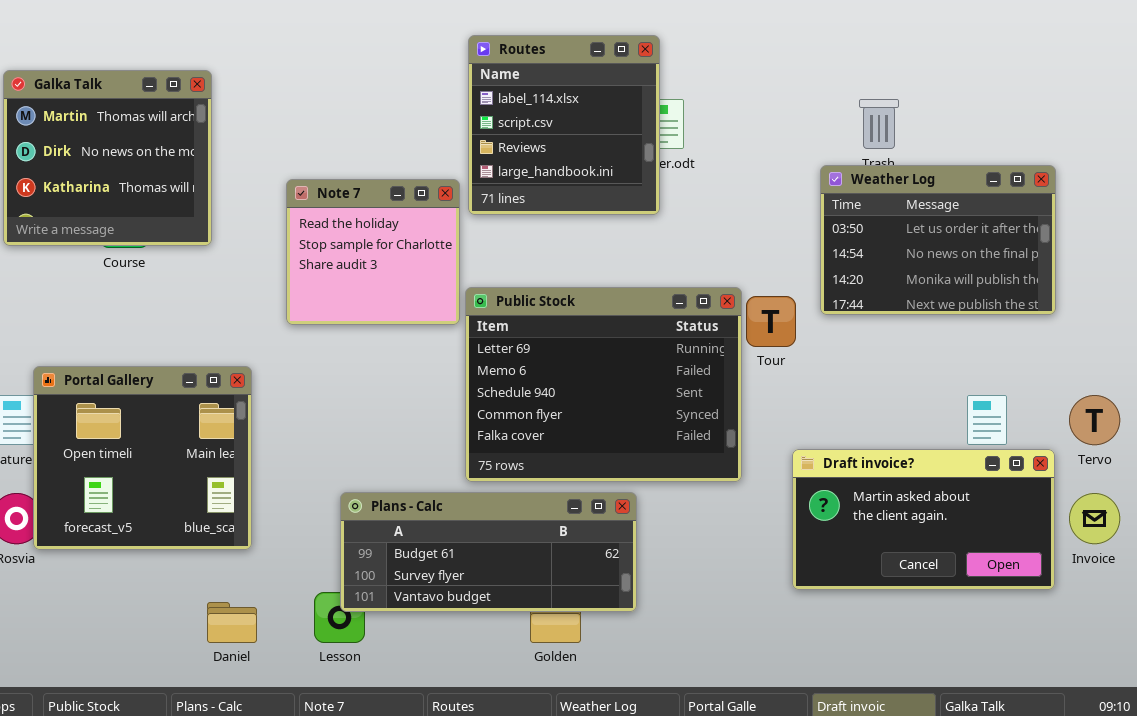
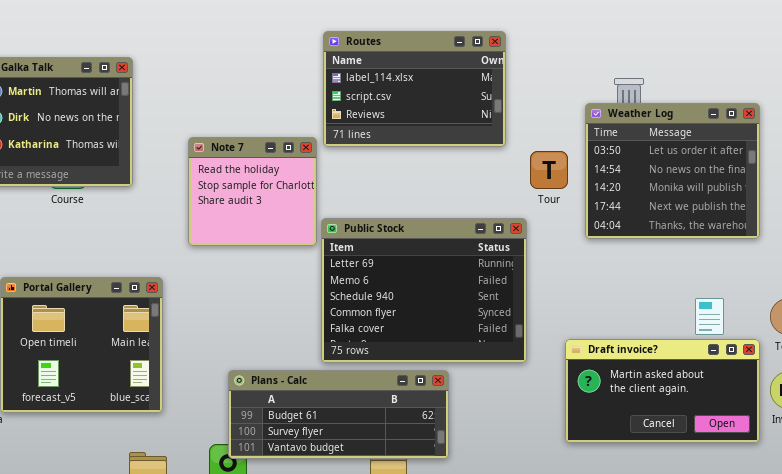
Routes: [468,35,660,215] -> [323,31,506,147], resized
Weather Log: [820,165,1056,315] -> [585,103,760,239], resized
Tour: [746,296,796,347] -> [530,151,568,189], moved

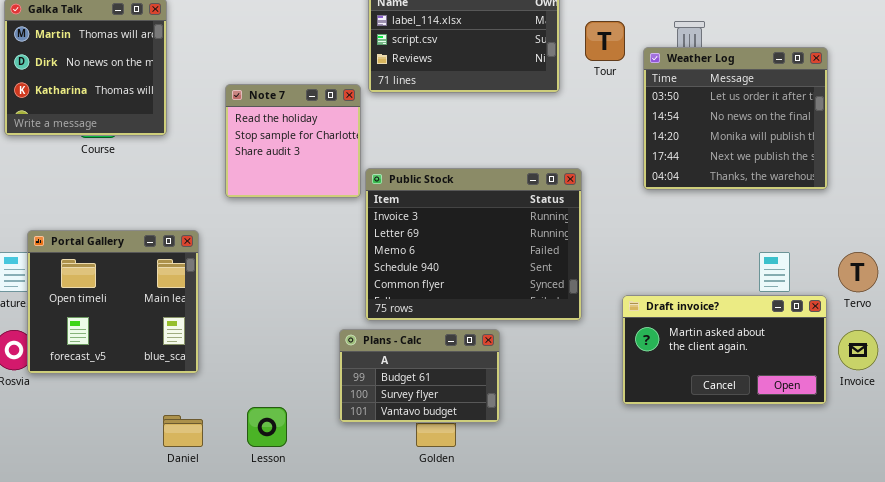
Tour: [530,151,568,189] -> [585,21,625,61], moved
Public Stock: [321,218,527,363] -> [365,168,582,321], scrolled up 1 row
Plans - Calc: [228,370,449,459] -> [339,329,500,423], resized

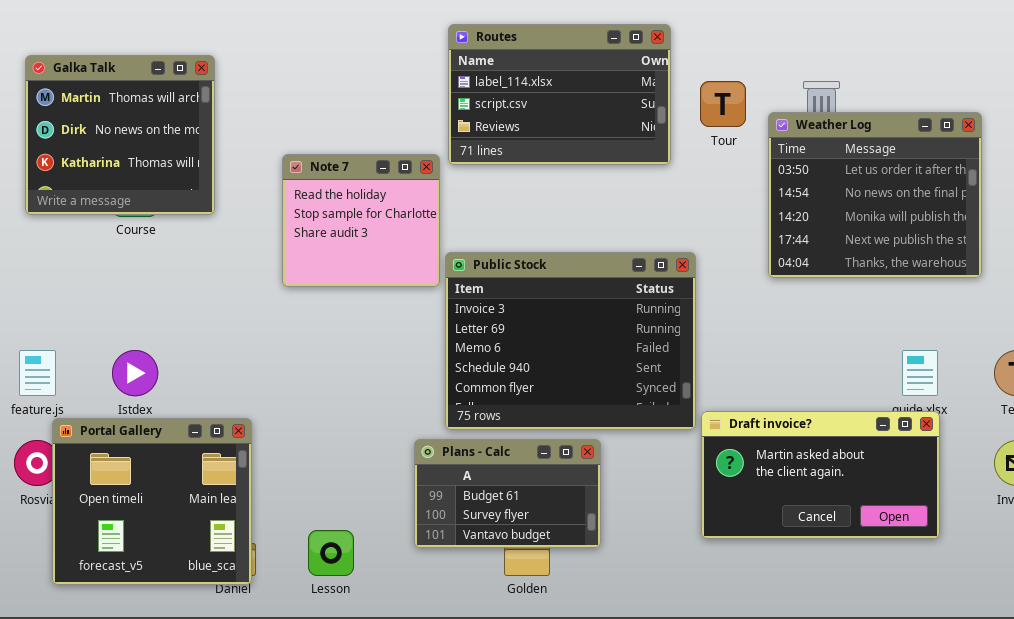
Portal Gallery: [27,230,199,374] -> [52,418,252,585], moved
Draft invoice?: [622,295,827,405] -> [701,411,940,539], moved

